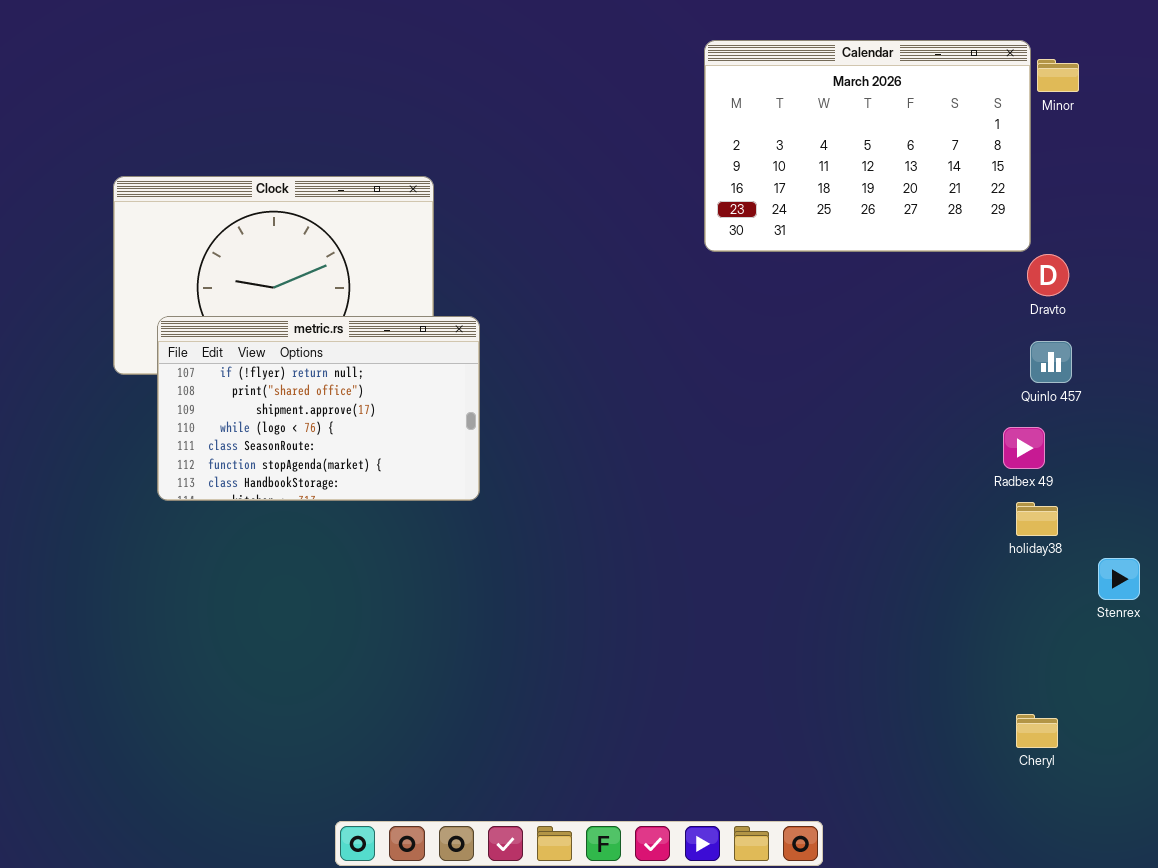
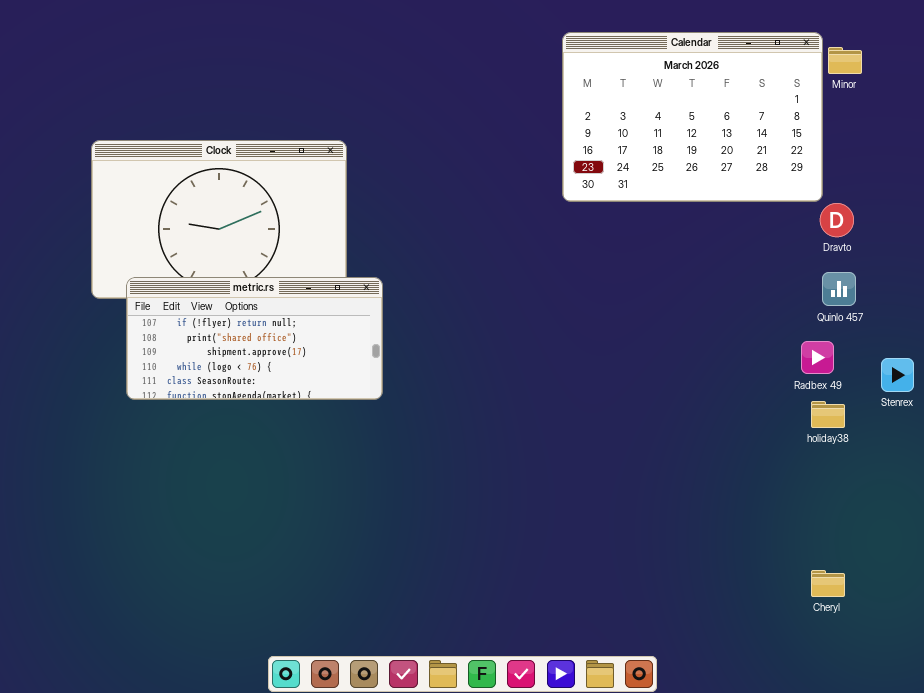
metric.rs: [157,316,480,501] -> [126,277,383,400], resized
Stenrex: [1098,558,1140,600] -> [881,358,914,392], moved

